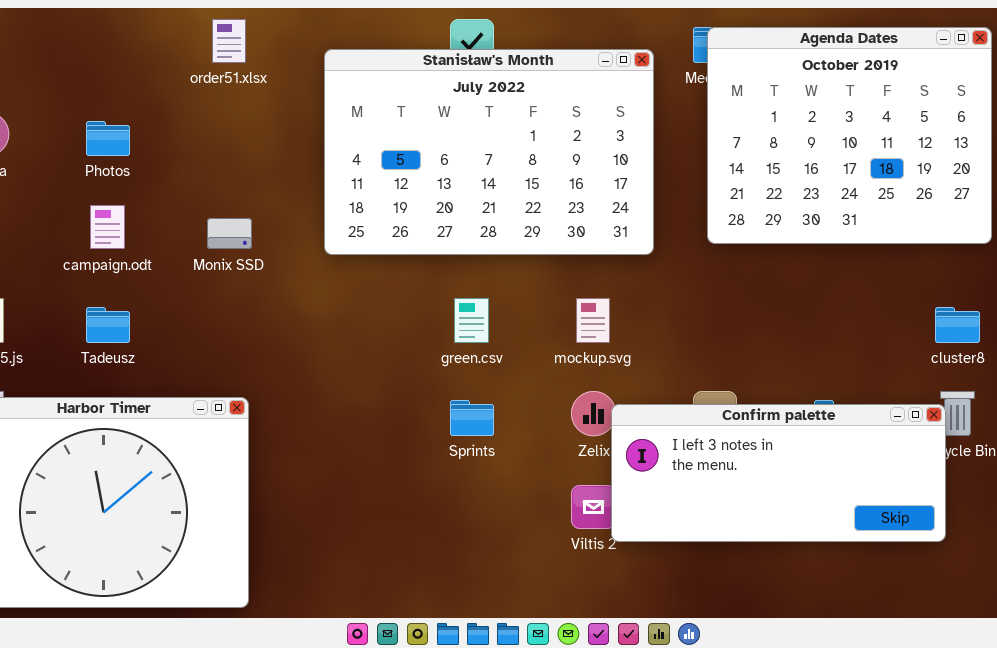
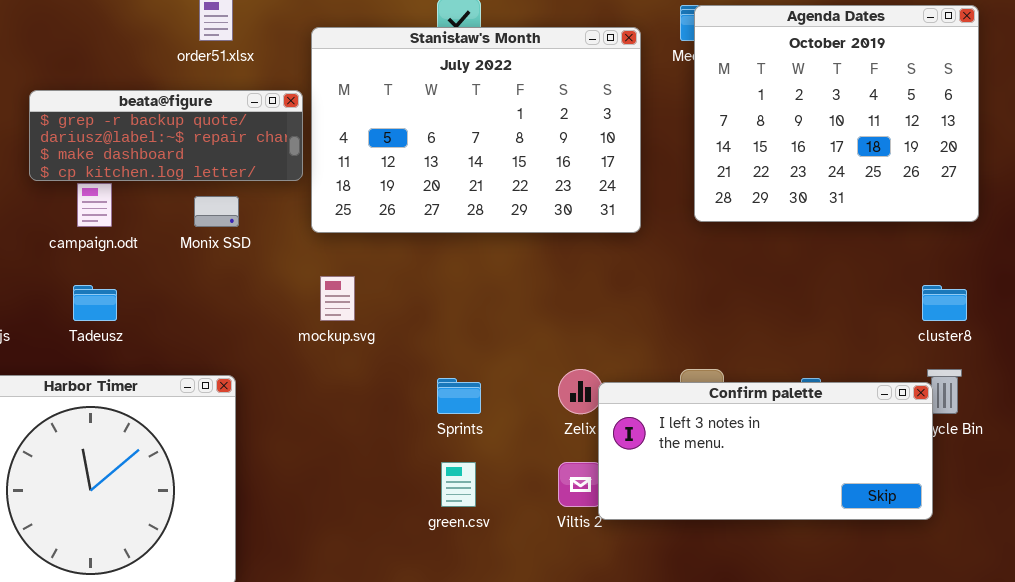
beata@figure: none -> [29,90,303,181], opened
green.csv: [454,298,489,343] -> [441,462,476,507], moved
mockup.svg: [576,298,610,343] -> [320,276,355,321], moved

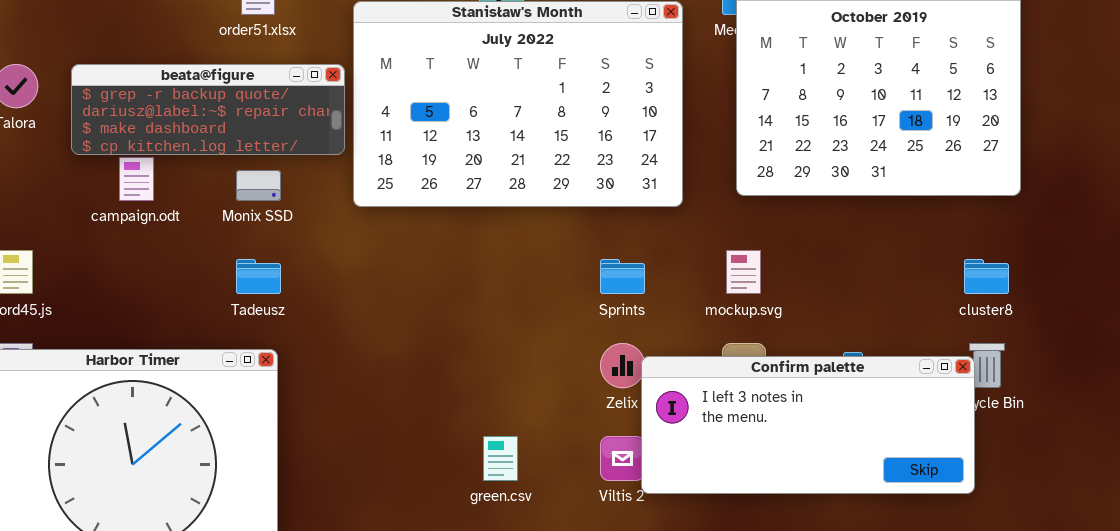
mockup.svg: [320,276,355,321] -> [726,250,761,294], moved
Tadeusz: [73,285,117,321] -> [236,259,281,294], moved
Sprints: [437,378,481,414] -> [600,259,645,294], moved

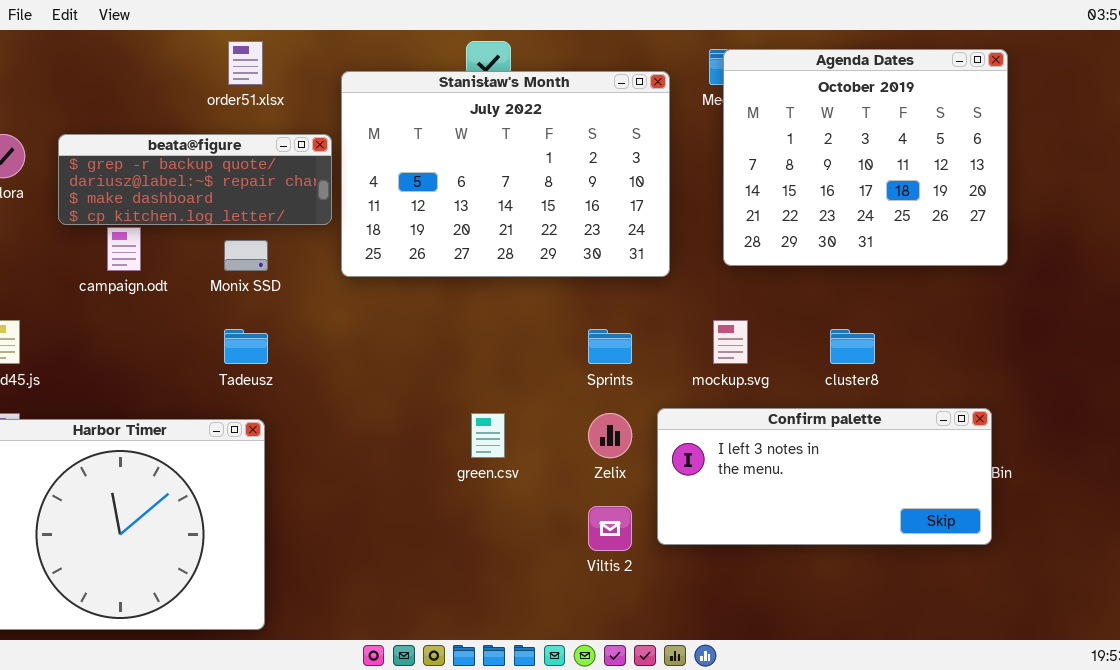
cluster8: [964,259,1009,294] -> [830,329,875,364], moved
Confirm palette: [641,356,975,494] -> [657,408,992,545], moved
green.csv: [483,436,518,481] -> [471,413,505,458], moved

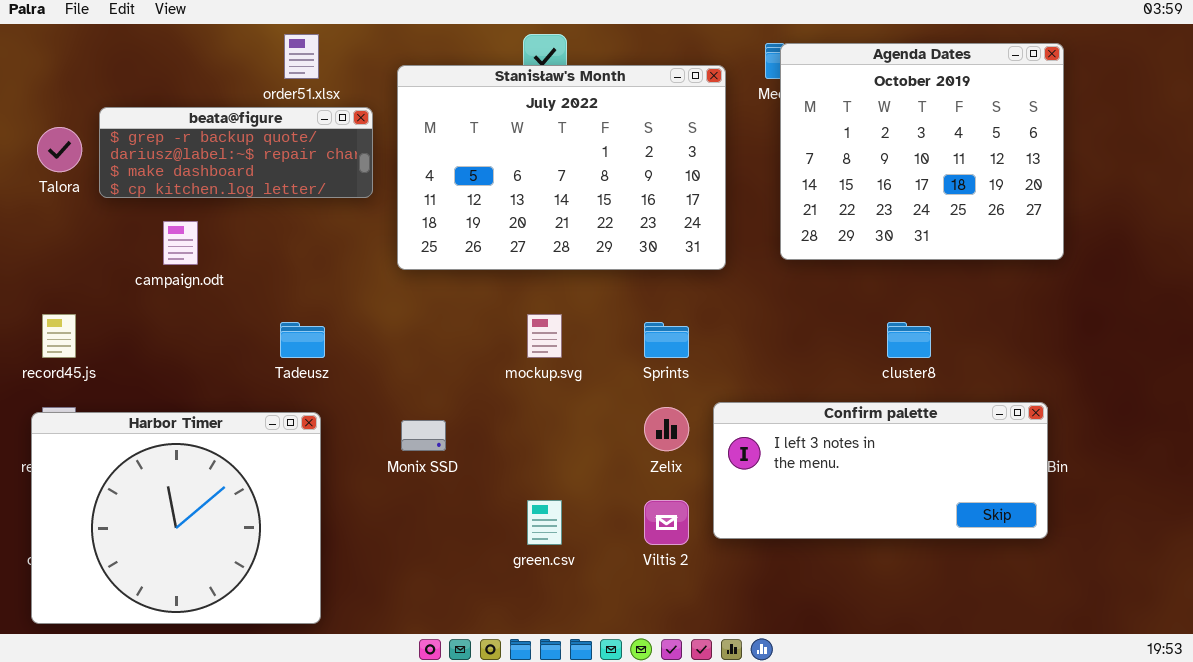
beata@figure: [58,134,332,225] -> [99,107,373,198], moved
Monix SSD: [224,240,268,271] -> [401,420,446,451], moved
mockup.svg: [713,320,748,364] -> [527,314,562,358], moved
green.csv: [471,413,505,458] -> [527,500,562,545], moved

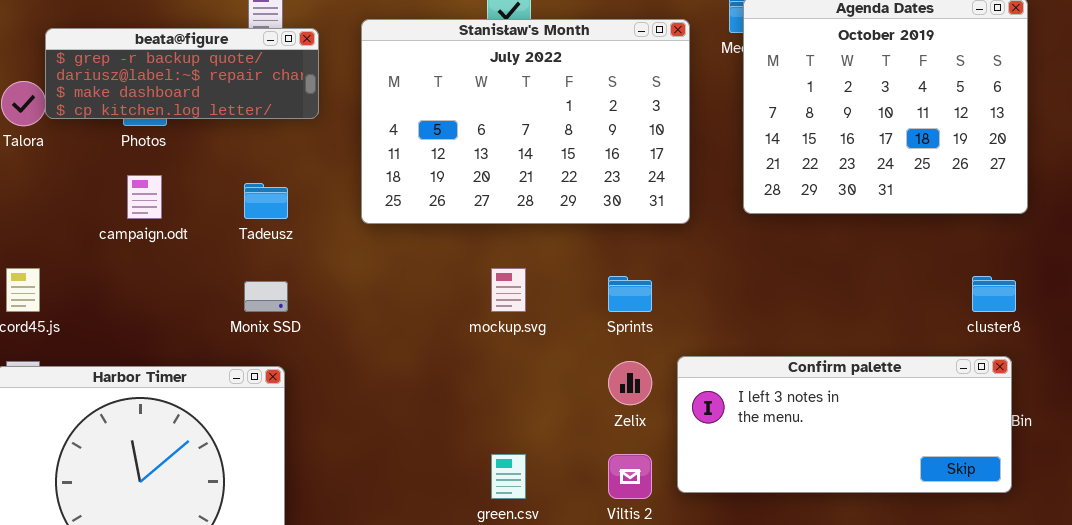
beata@figure: [99,107,373,198] -> [45,28,319,119], moved
Tadeusz: [280,322,325,358] -> [244,183,288,219], moved
cluster8: [887,322,931,358] -> [972,276,1016,312], moved
Monix SSD: [401,420,446,451] -> [244,281,288,312], moved

